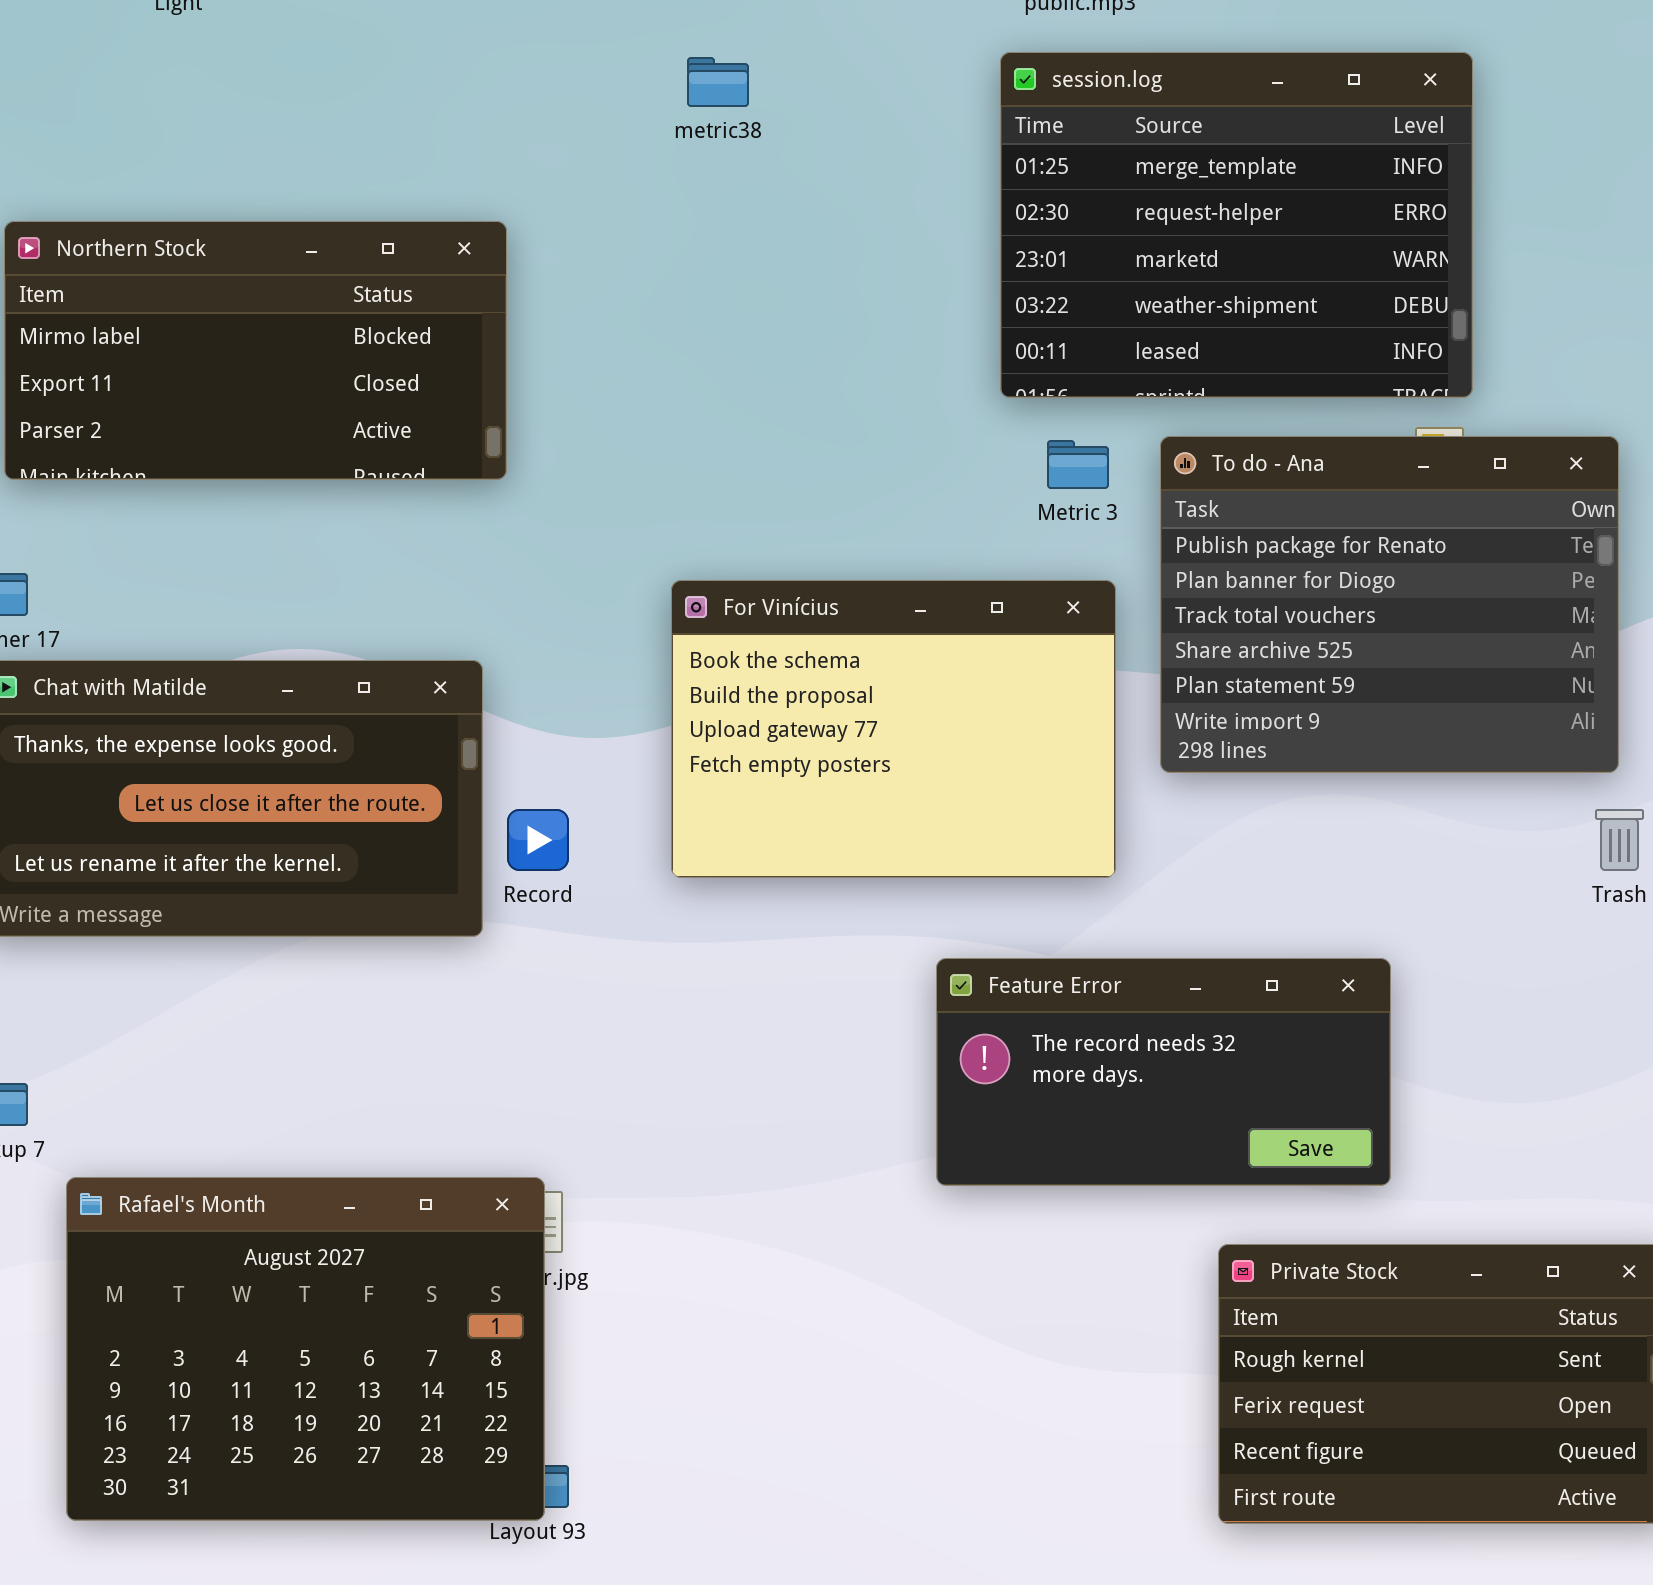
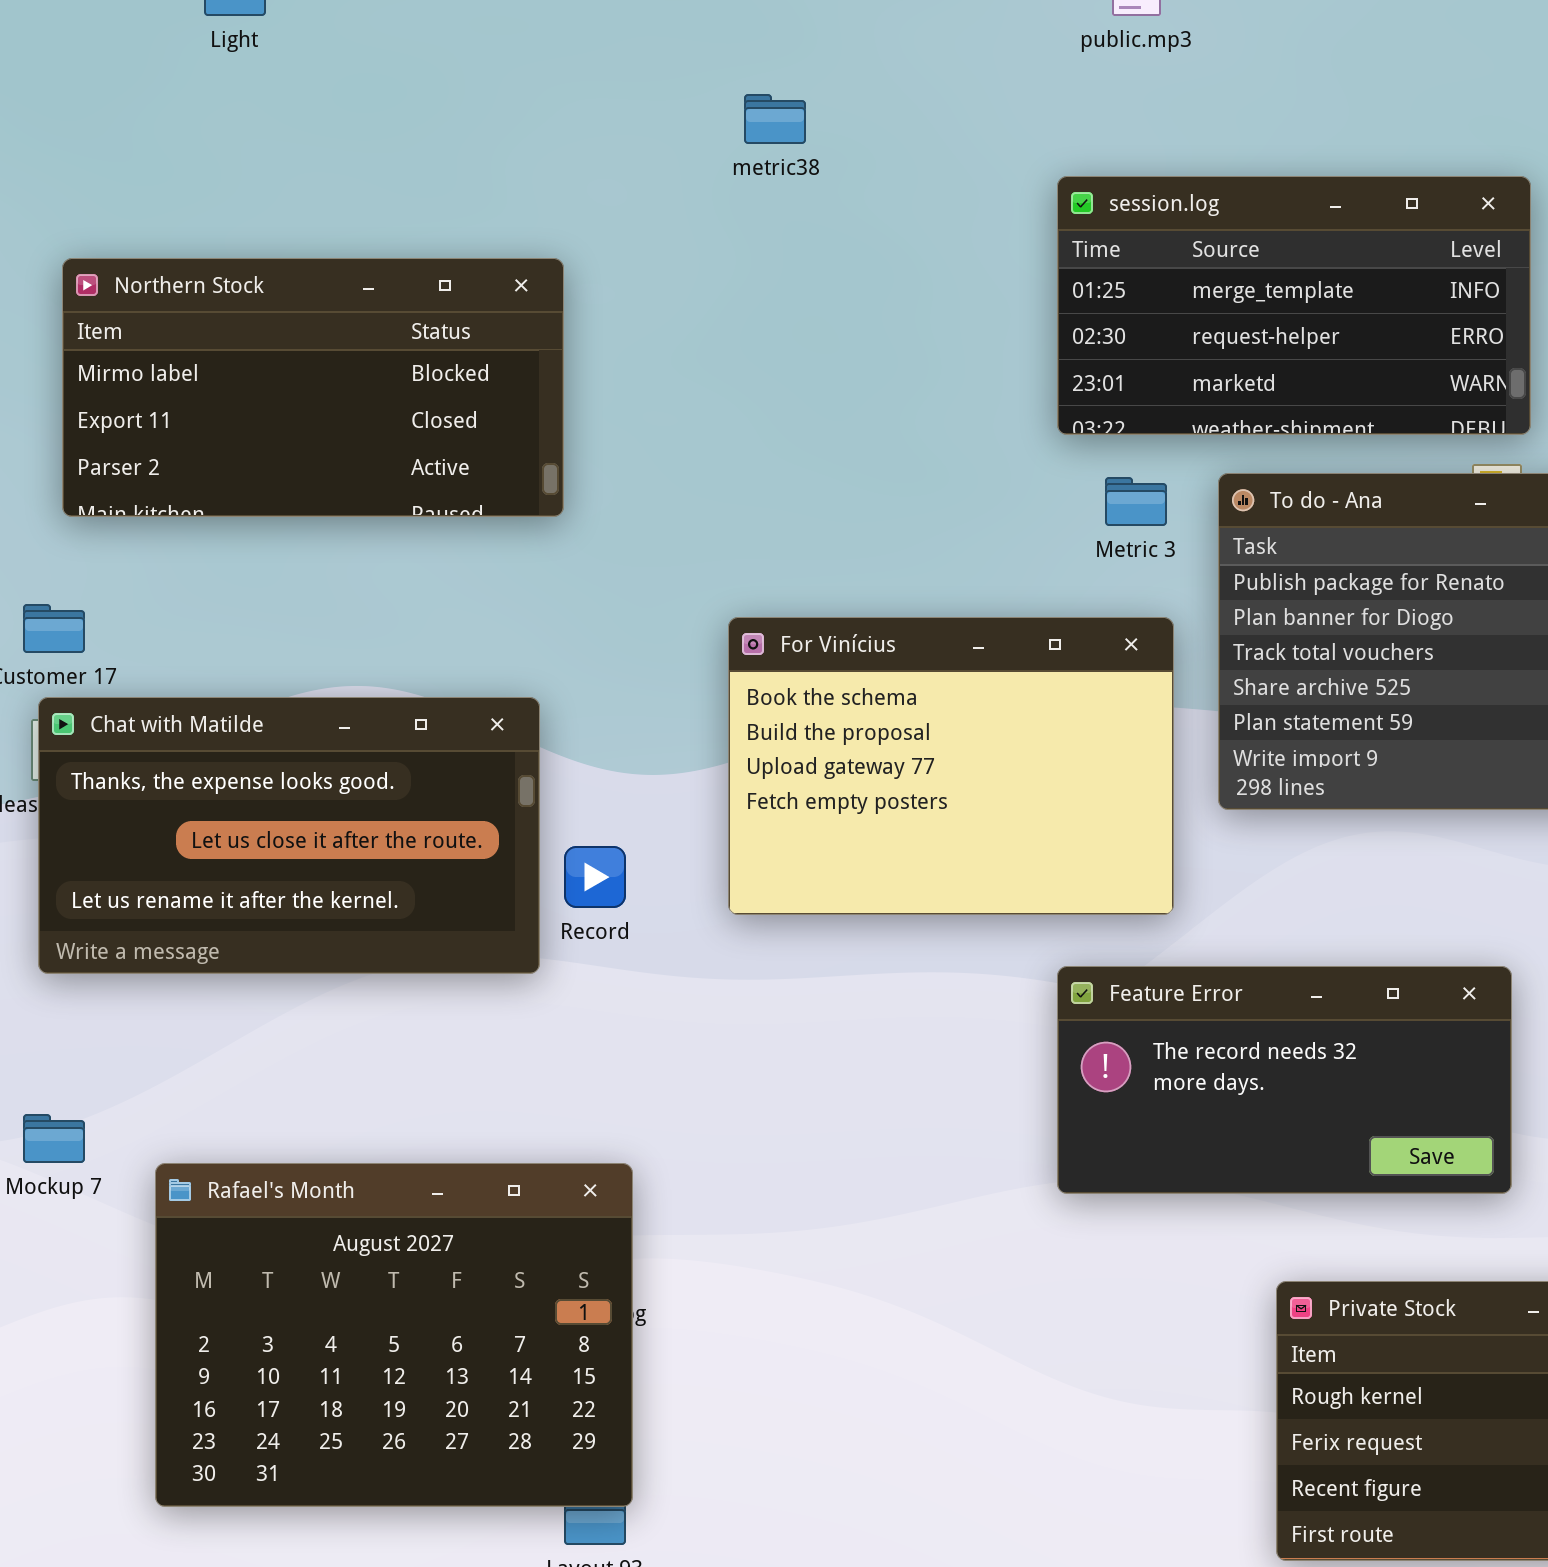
session.log: [1000,52,1473,398] -> [1057,176,1531,435], resized
Feature Error: [936,958,1391,1186] -> [1057,966,1512,1194], moved
Rafael's Month: [66,1177,545,1521] -> [155,1163,633,1507], moved

